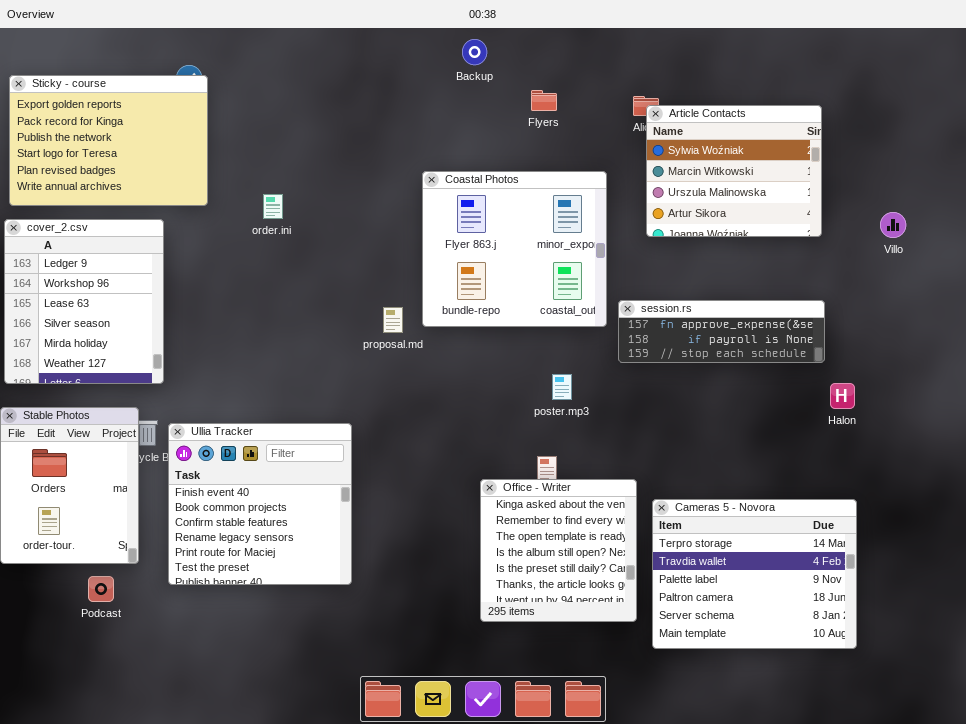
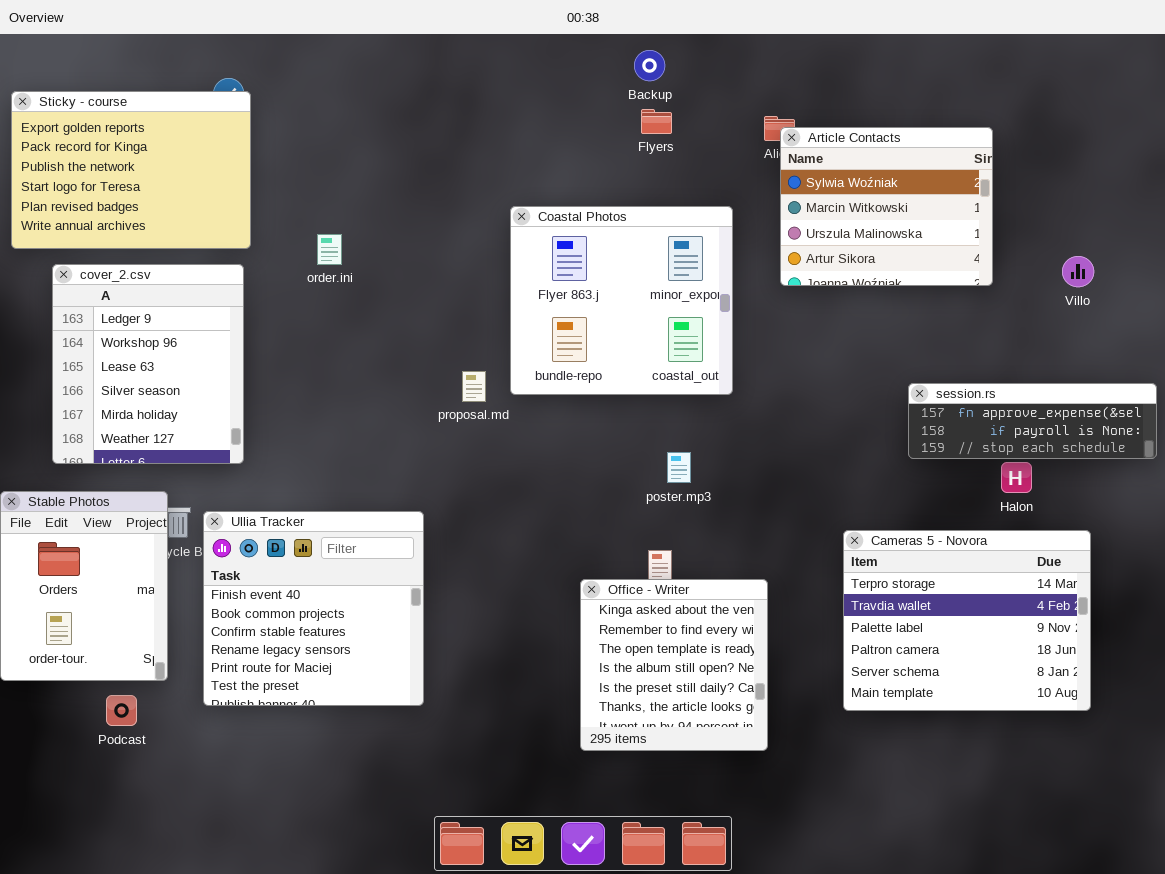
Backup: [462,39,487,65] -> [634,50,665,81], moved
cover_2.csv: [4,219,164,384] -> [52,264,244,464], moved
session.rs: [618,300,825,363] -> [908,383,1157,459], moved
Cameras 5 - Novora: [652,499,857,649] -> [843,530,1091,711], moved

